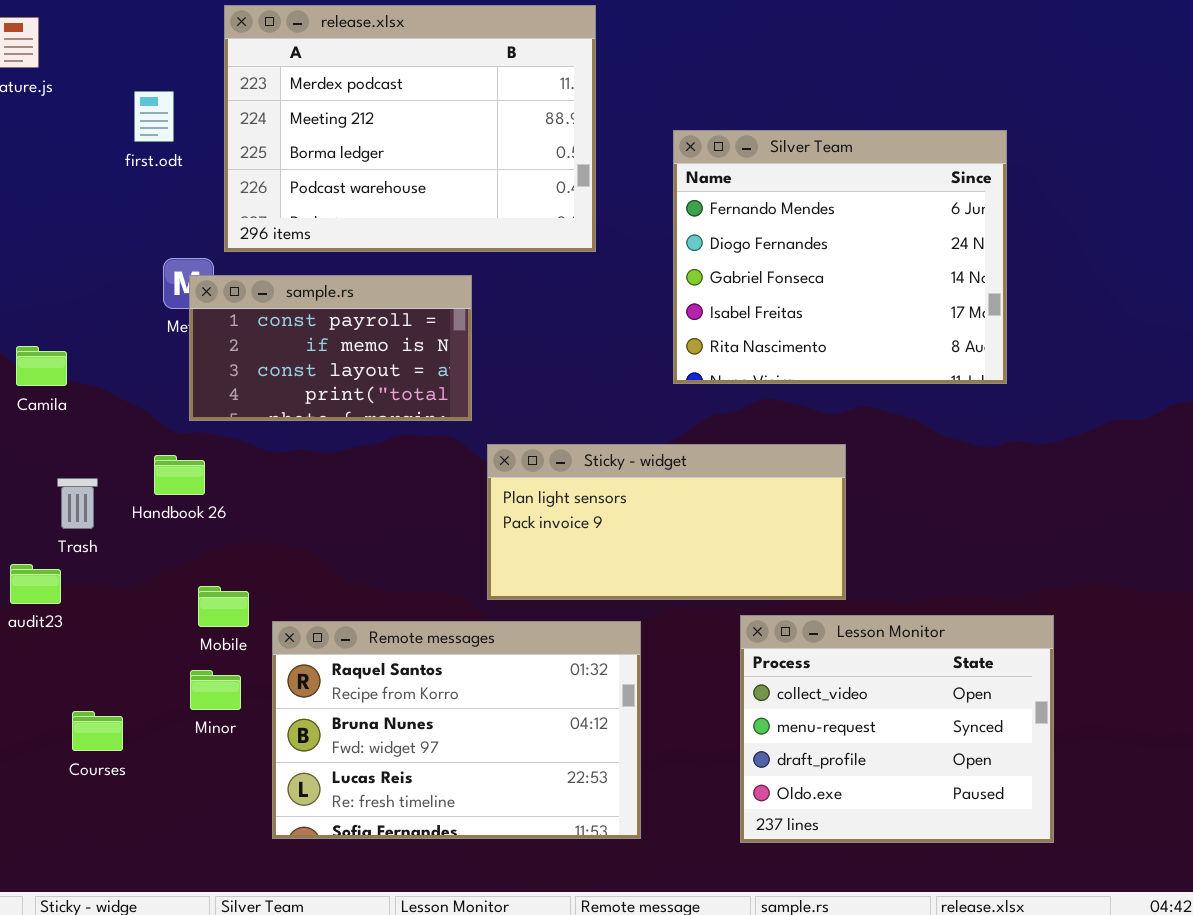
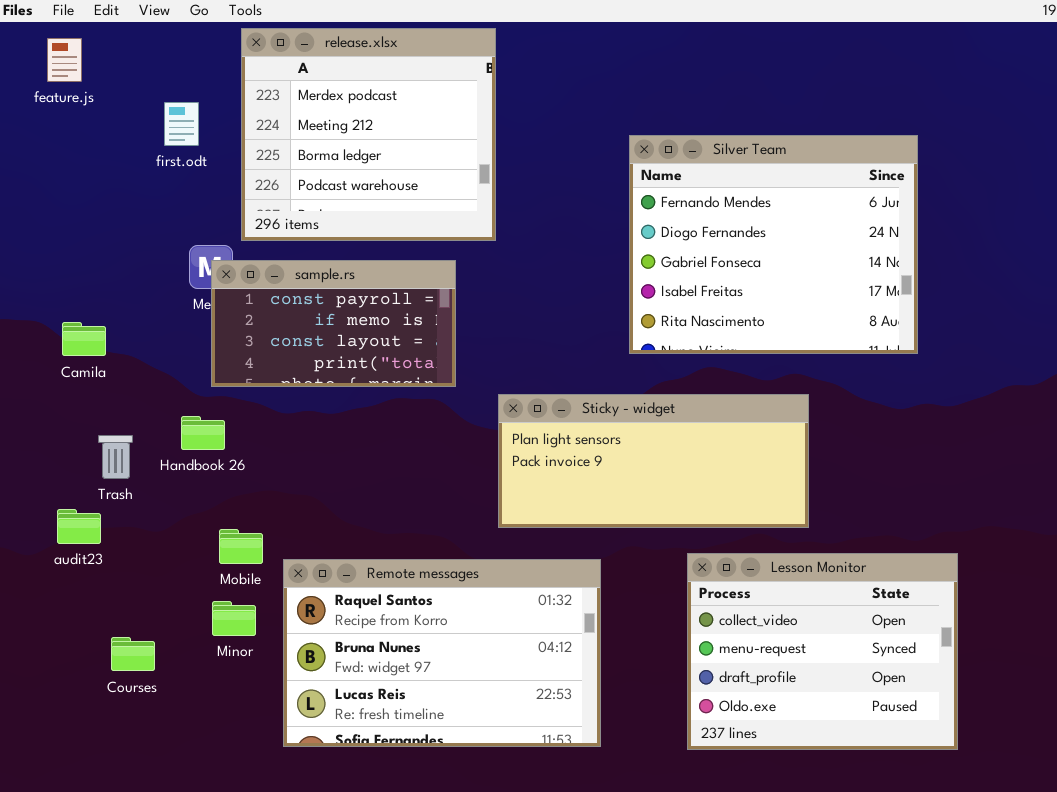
release.xlsx: [224,5,596,252] -> [241,28,496,241], resized
Sticky - widget: [487,444,846,600] -> [498,394,809,528], moved

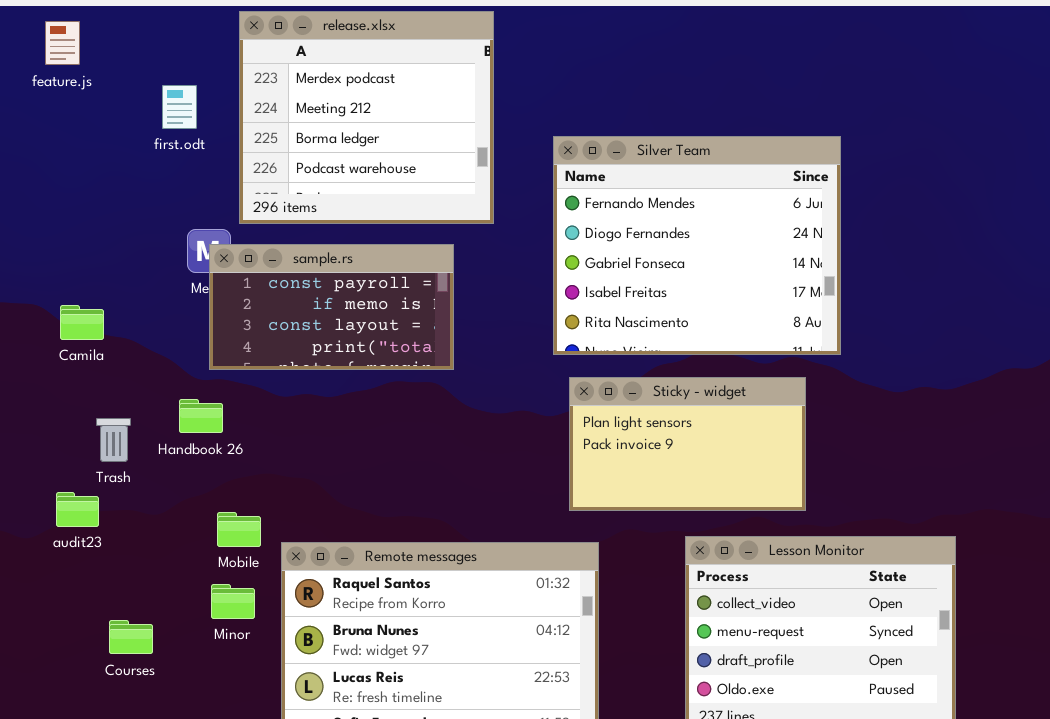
Silver Team: [629,135,918,354] -> [553,136,841,355], moved
Sticky - widget: [498,394,809,528] -> [569,377,806,511], resized

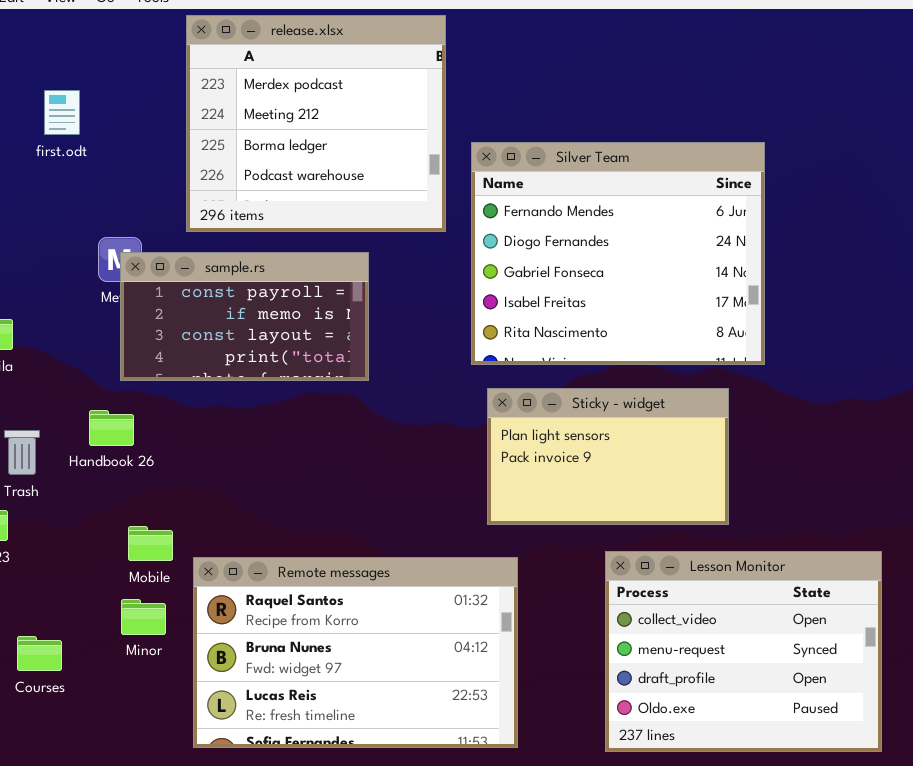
release.xlsx: [239,11,494,224] -> [186,15,446,232], moved
first.odt: [162,85,197,129] -> [44,90,80,135], moved

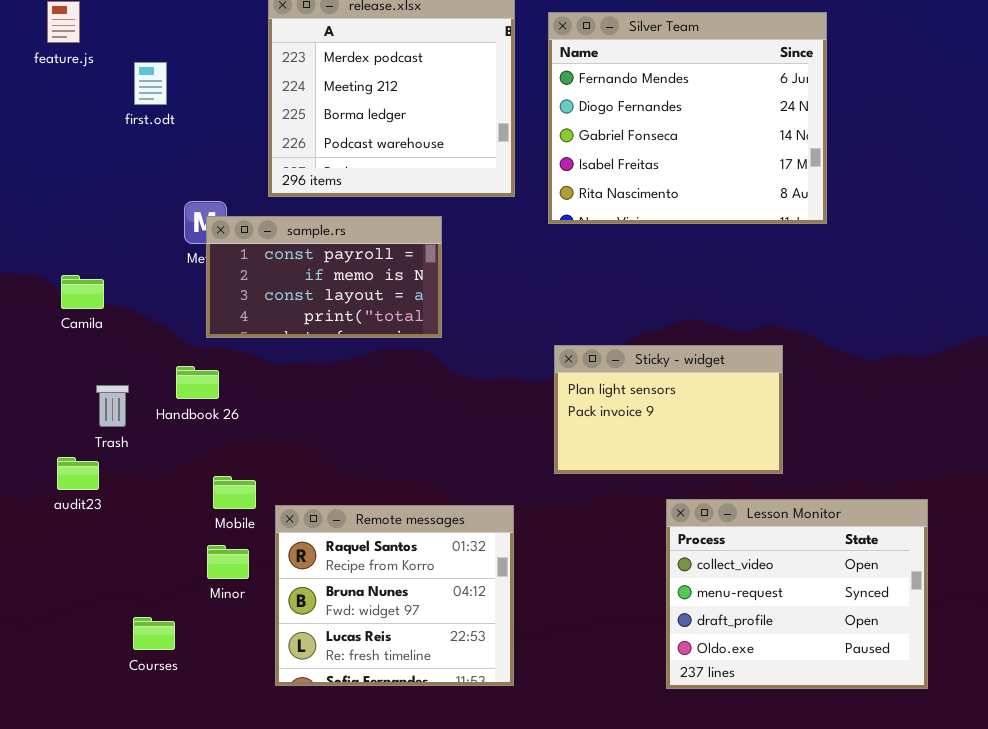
Silver Team: [471,142,765,365] -> [548,12,827,224], moved
Remote messages: [193,557,518,748] -> [275,505,514,686], resized
Courses: [17,636,62,671] -> [133,617,175,650], moved

